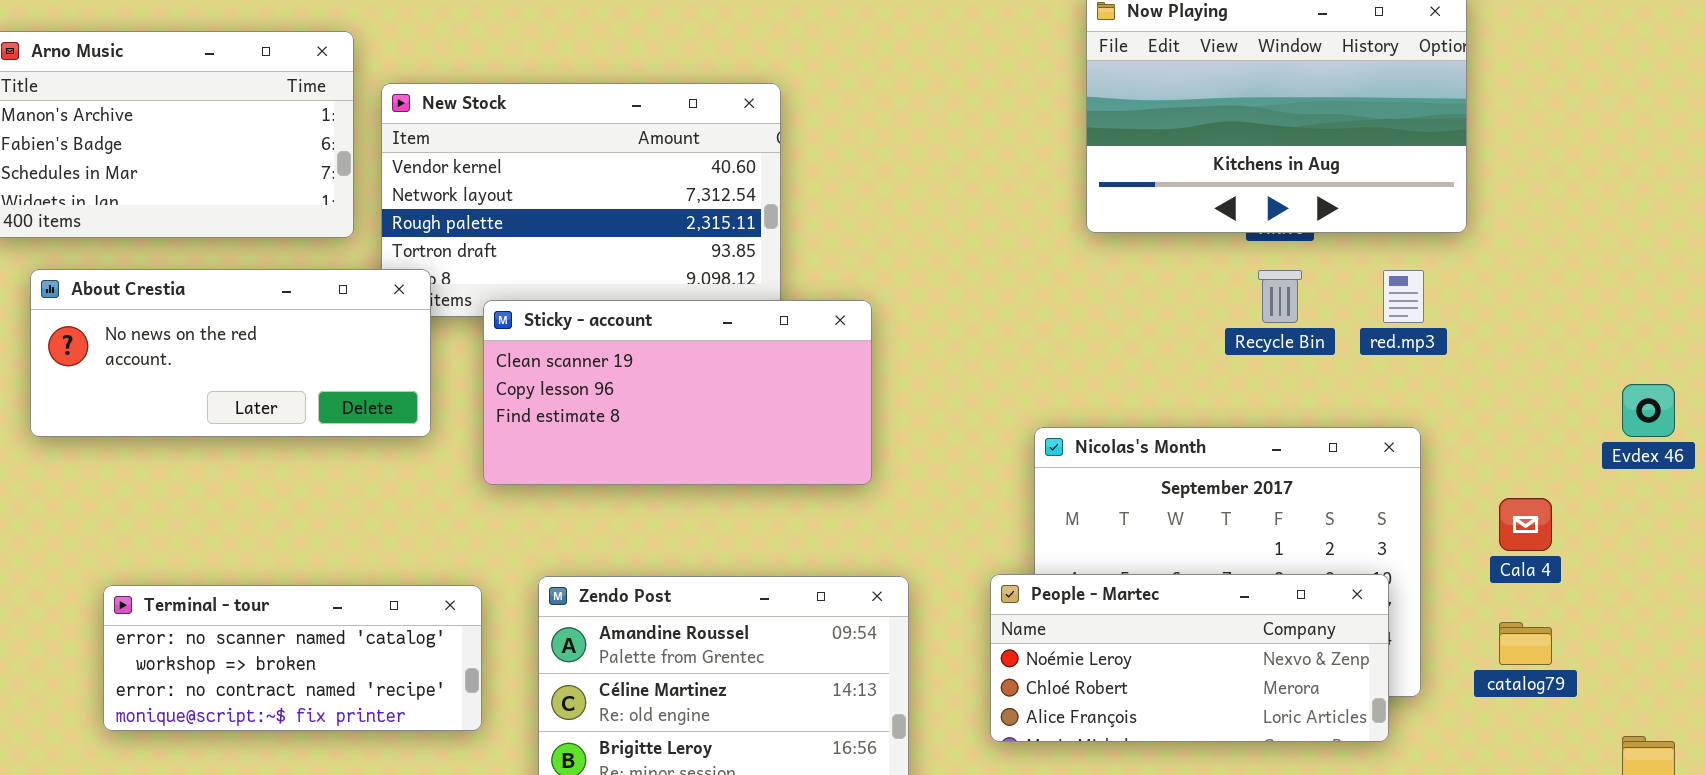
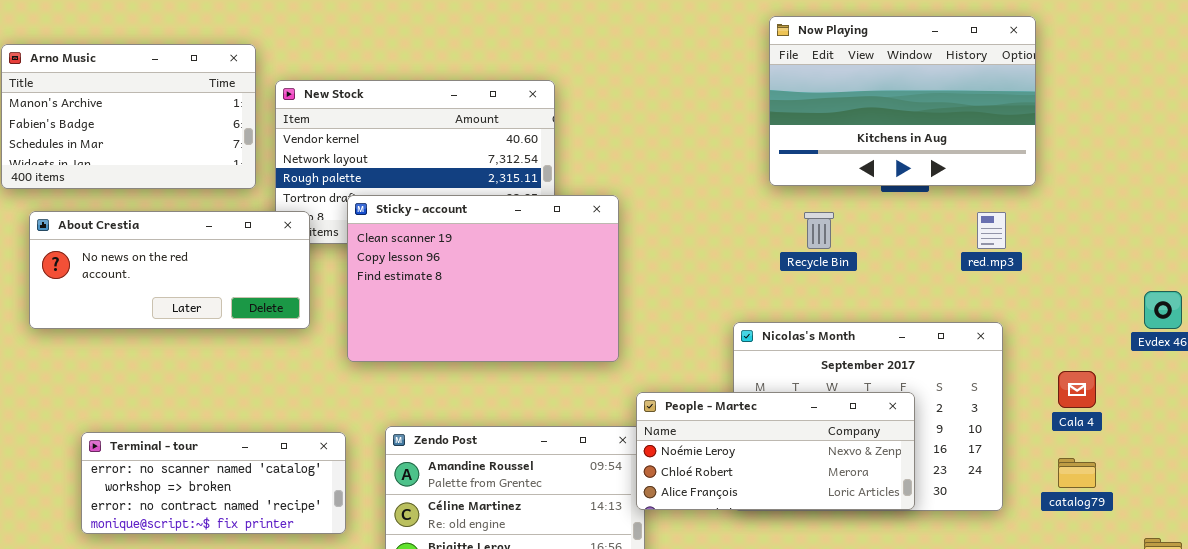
Recycle Bin: [1258,270,1302,323] -> [804,212,834,249], moved
Sticky - account: [483,300,872,485] -> [347,195,619,362], resized
People - Martec: [990,574,1389,742] -> [636,392,915,510], moved

